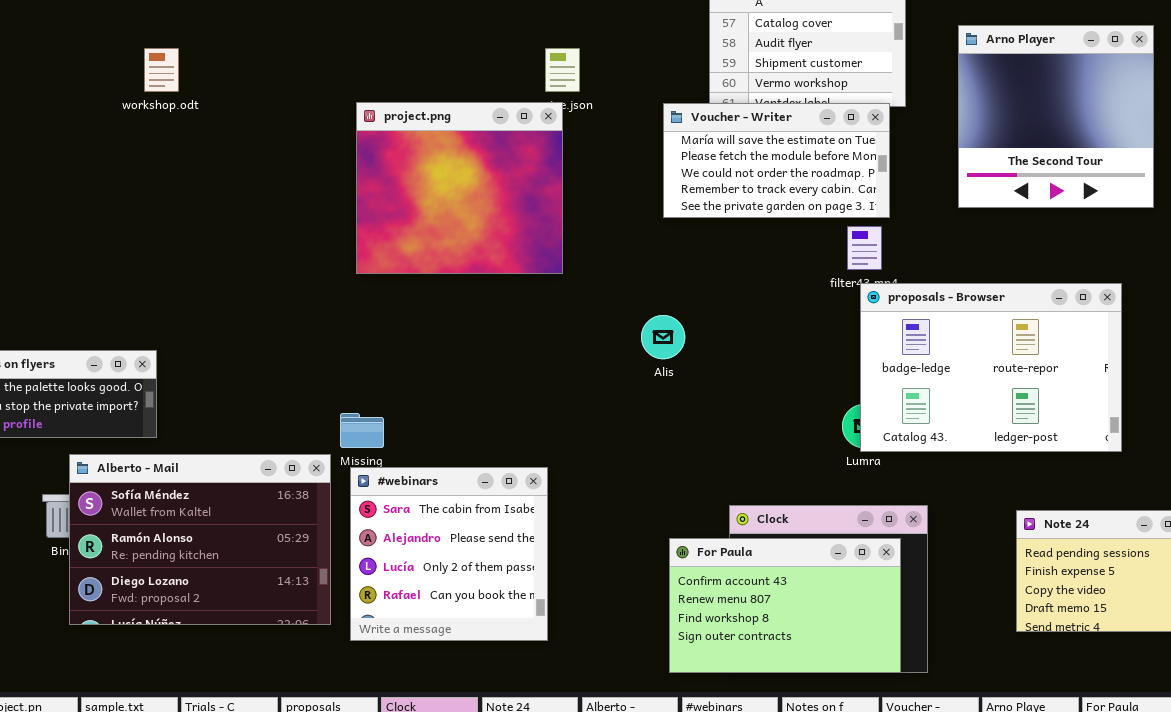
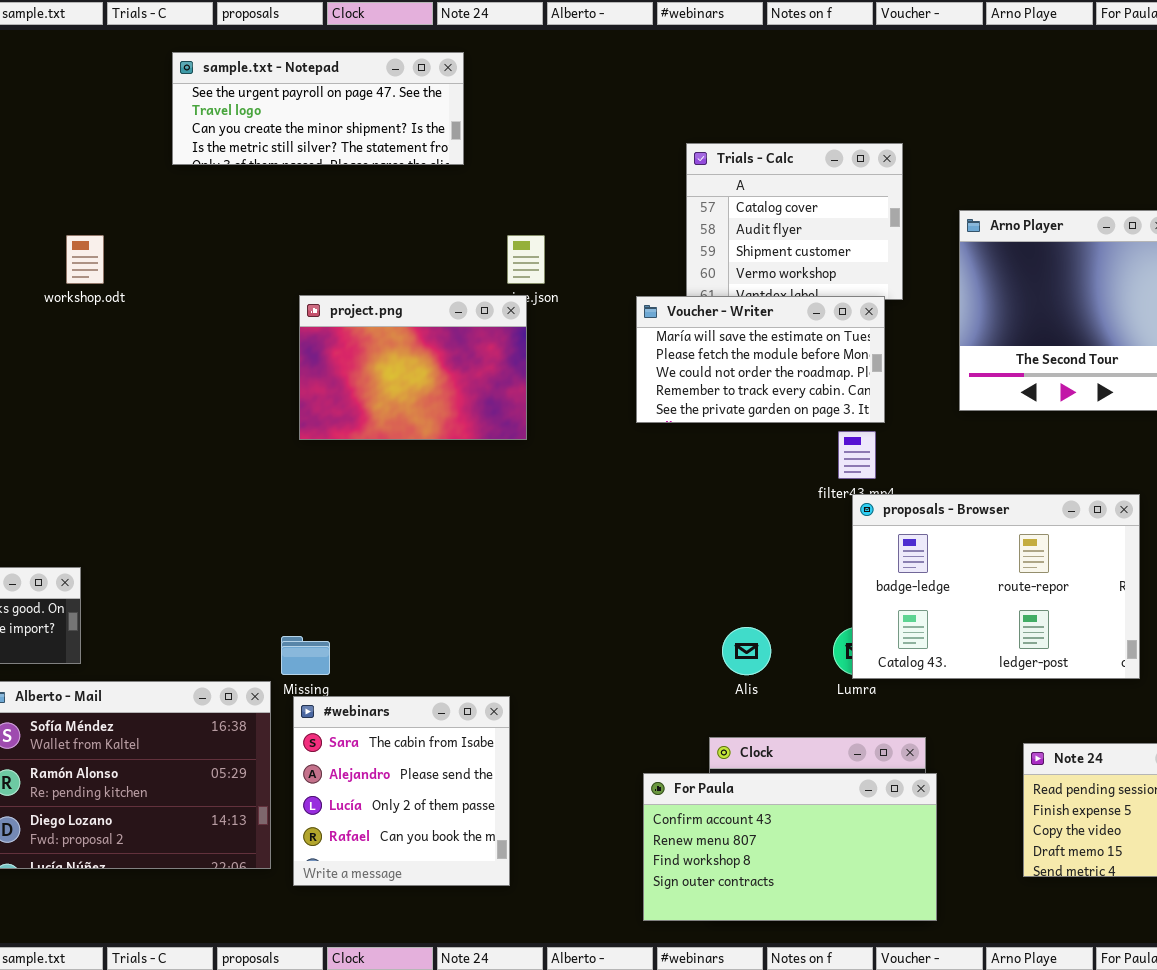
project.png: [356,102,563,274] -> [299,295,527,440], resized
Alis: [641,315,685,359] -> [722,627,771,675], moved
For Paula: [669,538,901,673] -> [643,773,937,921], resized

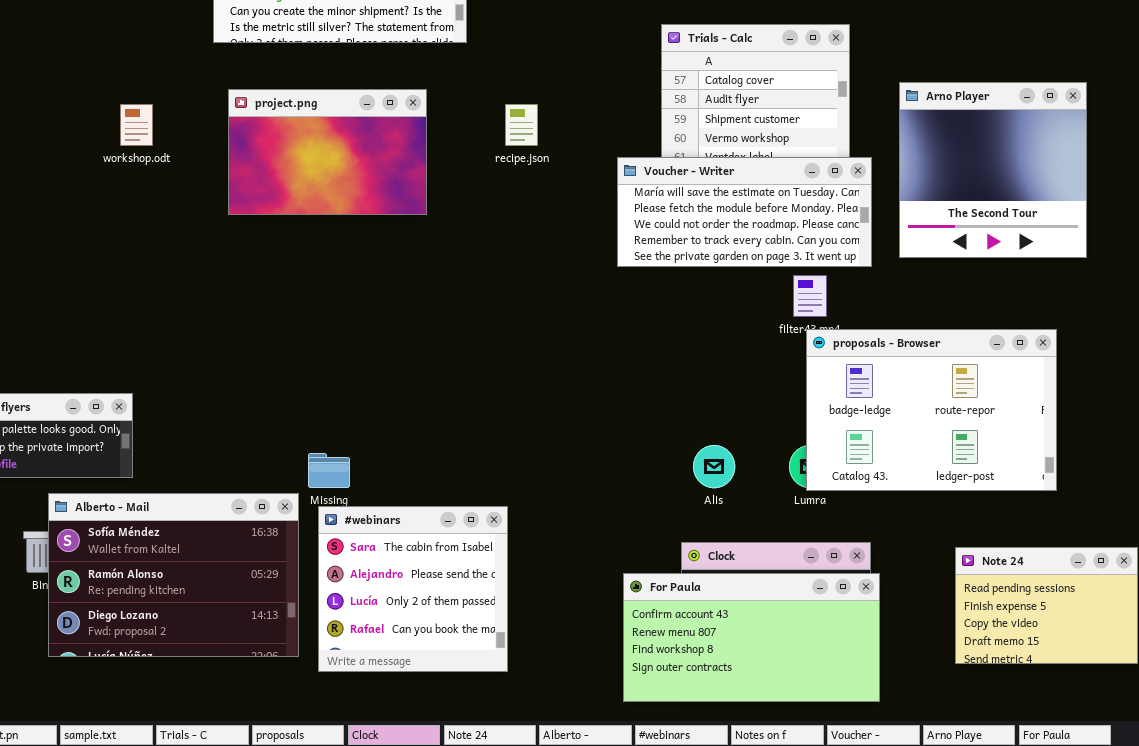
project.png: [299,295,527,440] -> [228,89,427,215], moved
Voucher - Writer: [636,296,885,423] -> [617,157,872,267], resized

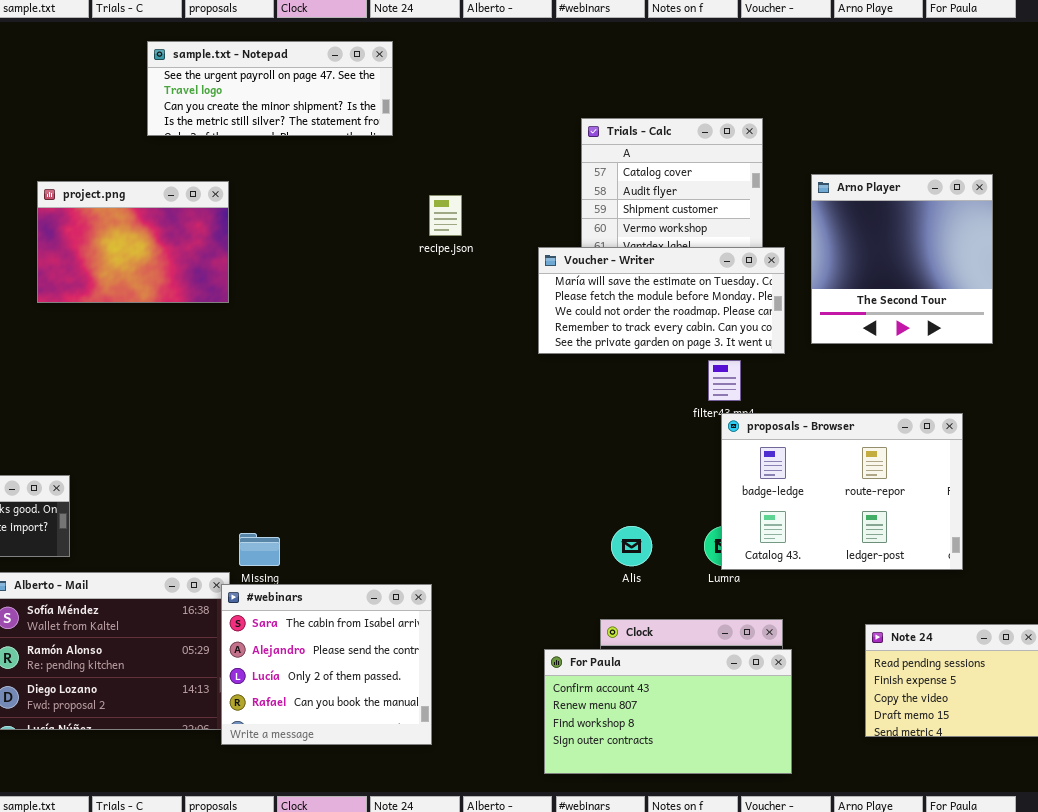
project.png: [228,89,427,215] -> [37,181,229,303], moved
#webinars: [318,506,508,672] -> [221,584,432,745], resized

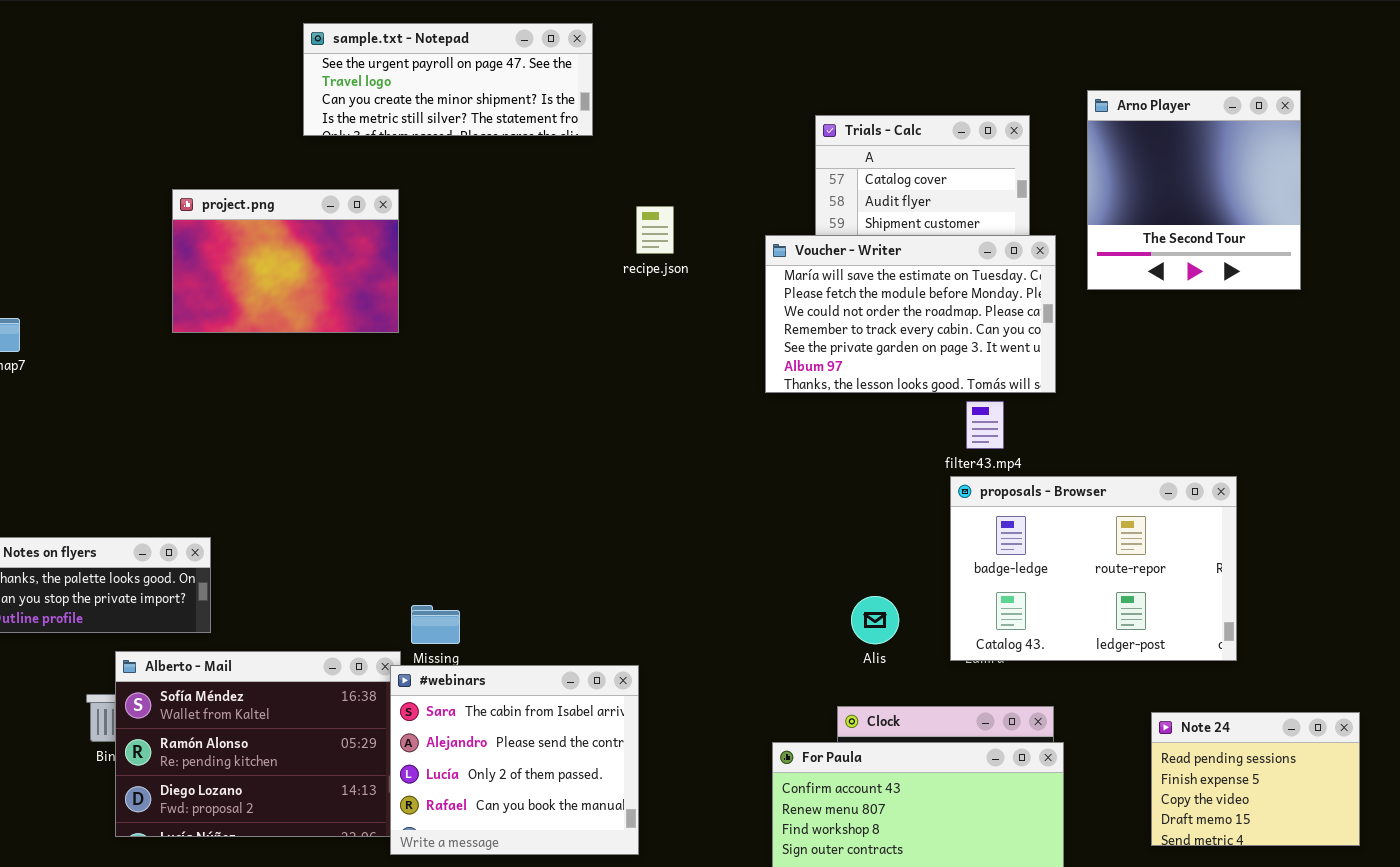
Arno Player: [811,174,993,344] -> [1087,90,1301,290], moved
Voucher - Writer: [538,247,785,354] -> [765,235,1056,393], resized
proposals - Browser: [721,413,963,570] -> [950,476,1237,661], moved

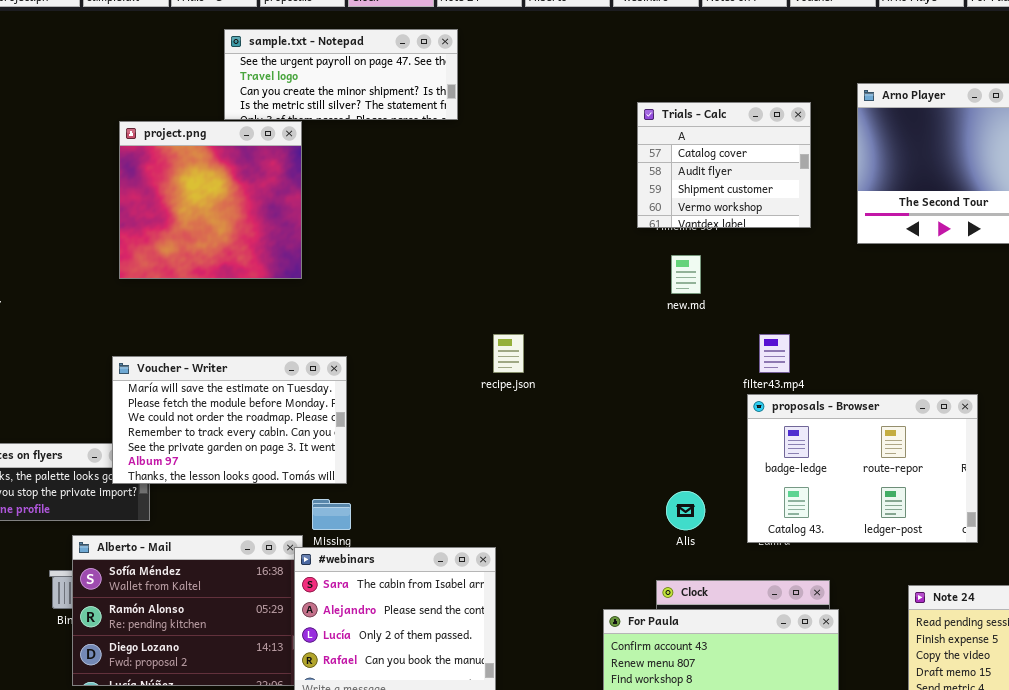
project.png: [172,189,399,333] -> [119,121,302,279], resized
recipe.json: [636,206,674,254] -> [493,334,524,373], moved
Voucher - Writer: [765,235,1056,393] -> [112,356,347,484], moved

